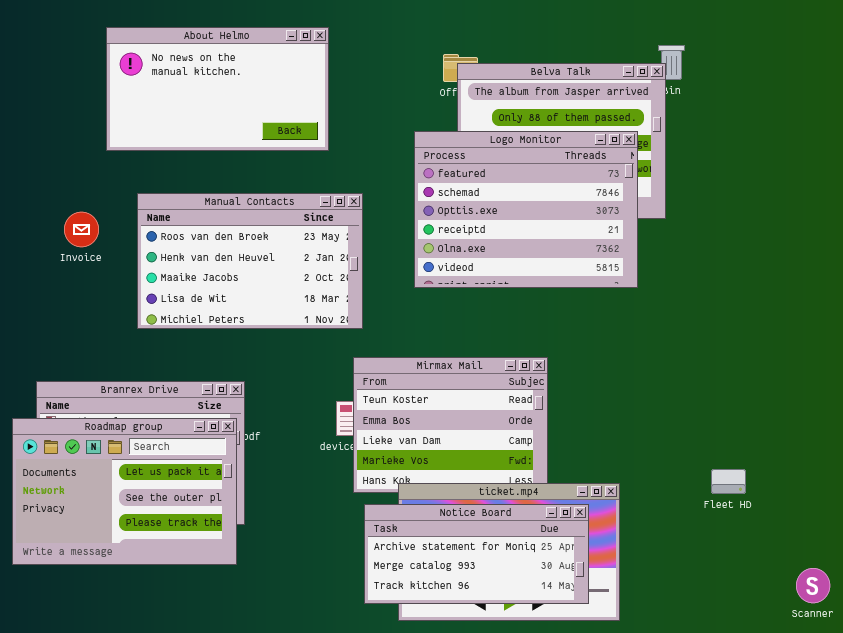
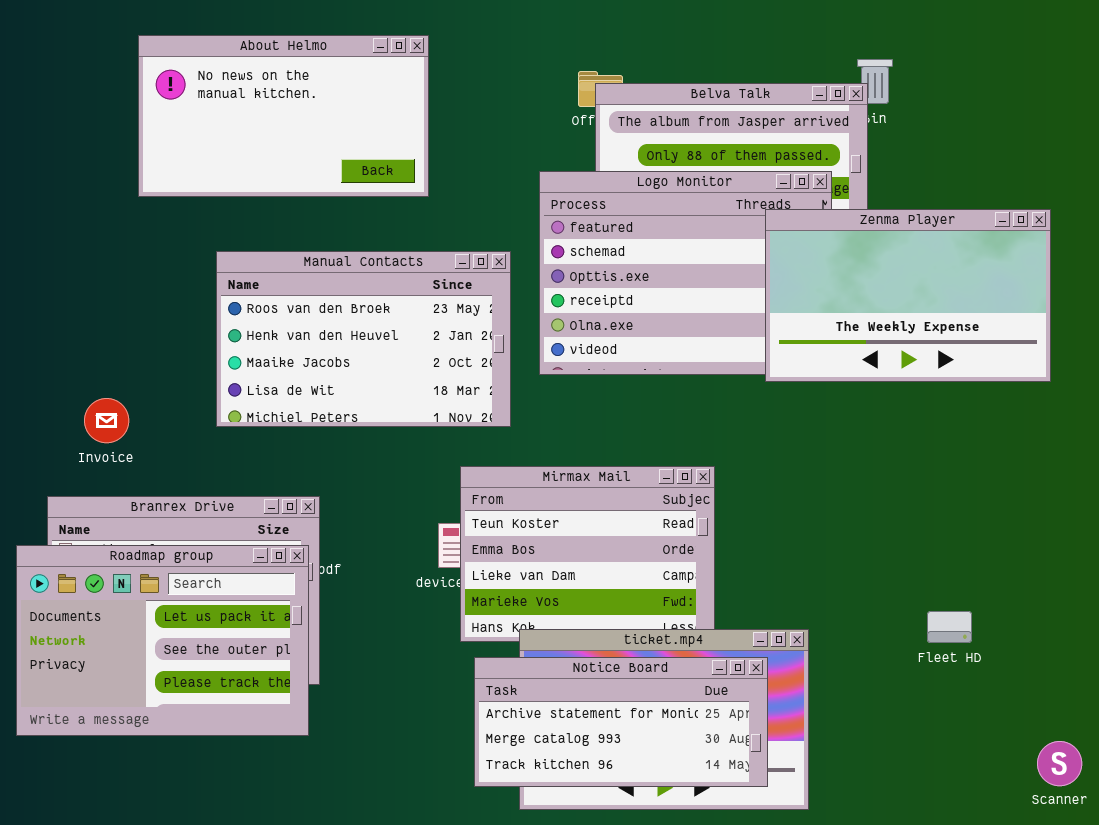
Zenma Player: none -> [765,209,1051,382], opened
Manual Contacts: [137,193,363,329] -> [216,251,511,427], moved
Invoice: [64,212,99,247] -> [84,398,129,443], moved

